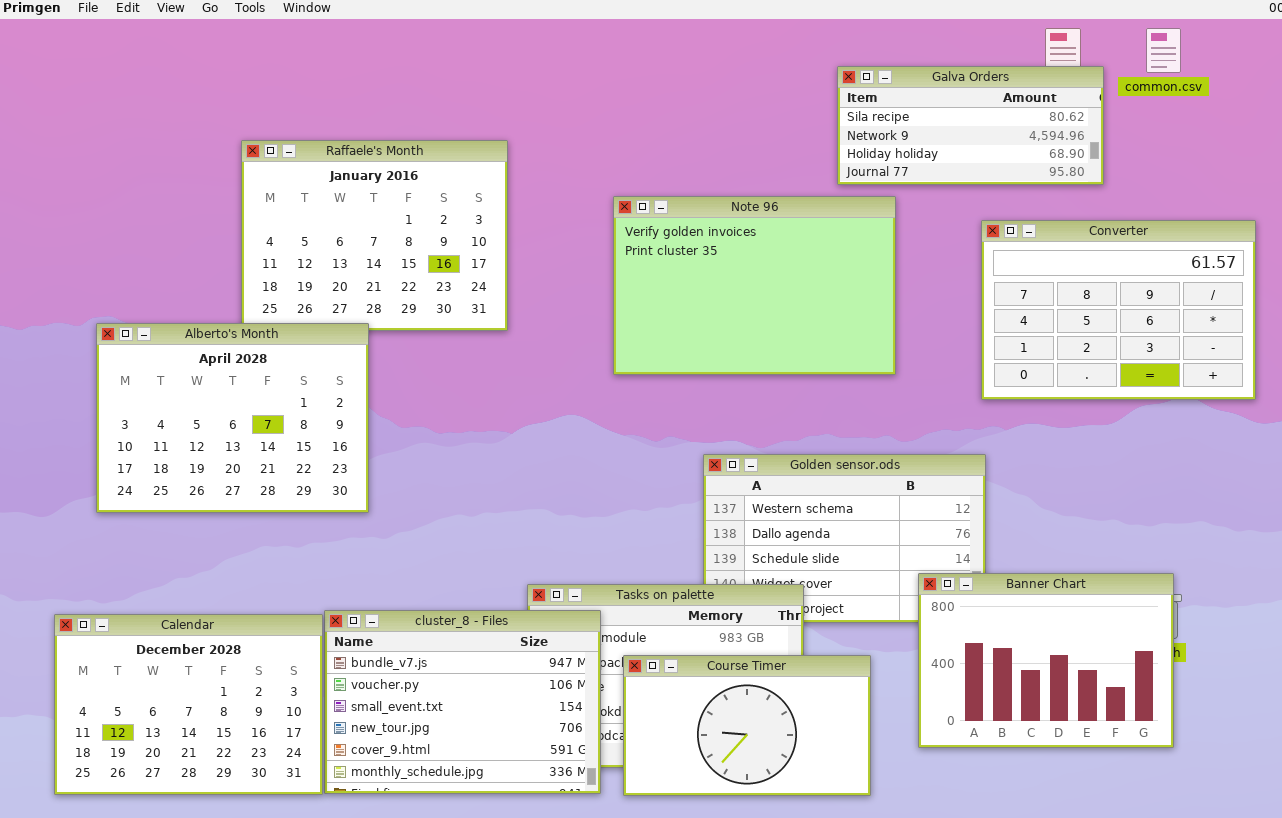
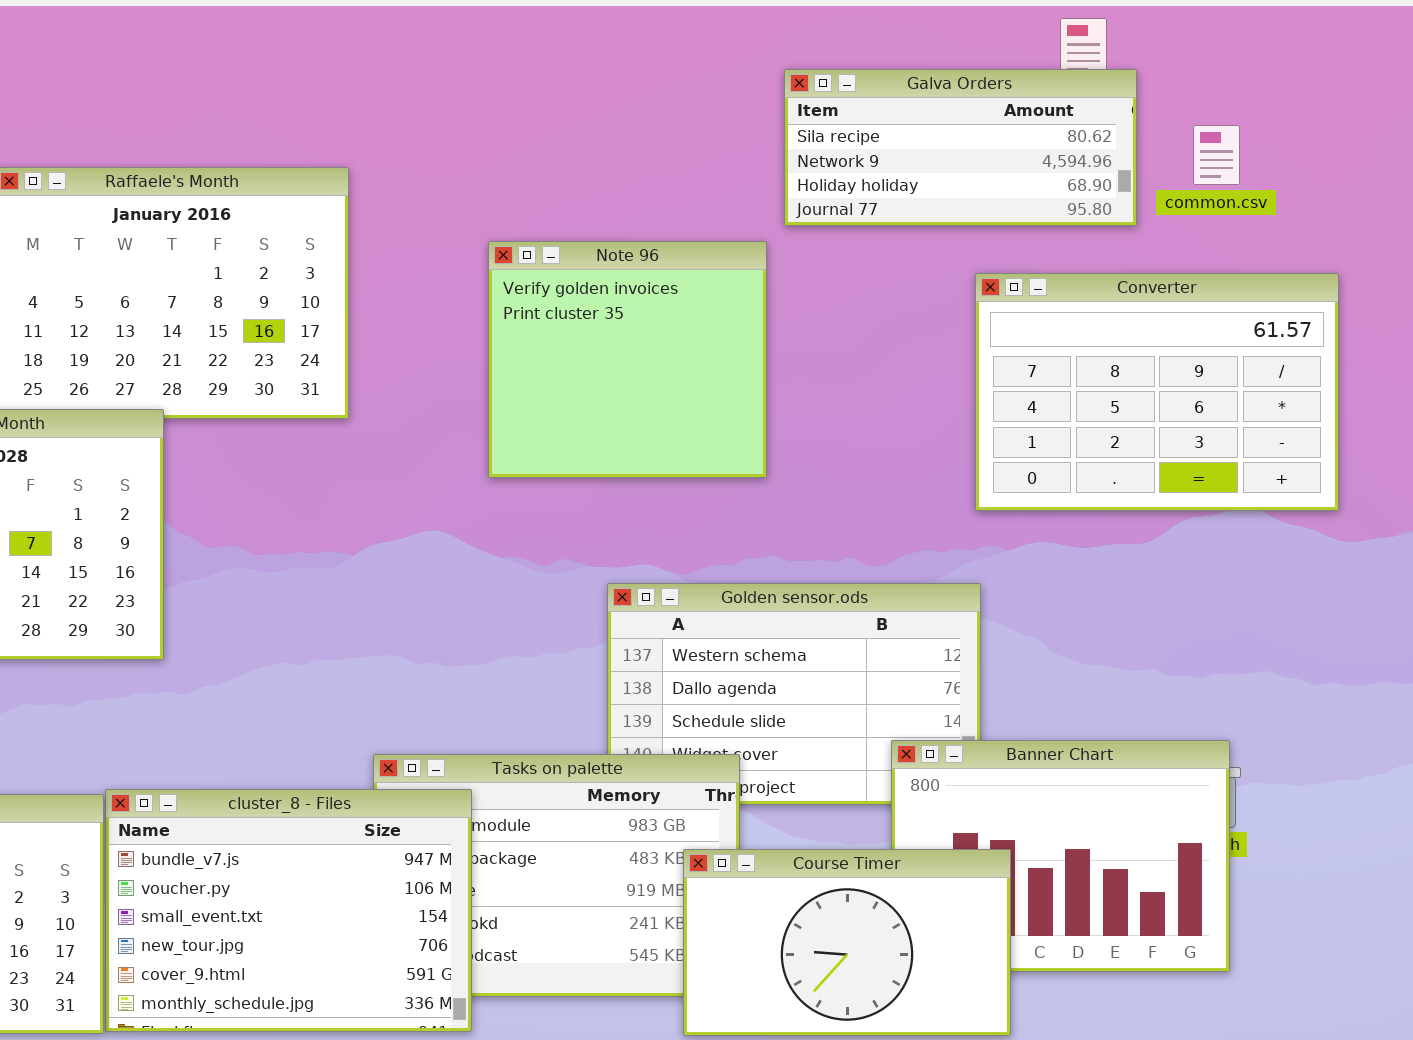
common.csv: [1146,28,1181,73] -> [1193,125,1240,185], moved
Note 96: [613,196,896,375] -> [488,241,767,478], resized
Course Timer: [623,655,871,796] -> [683,849,1011,1036], moved

